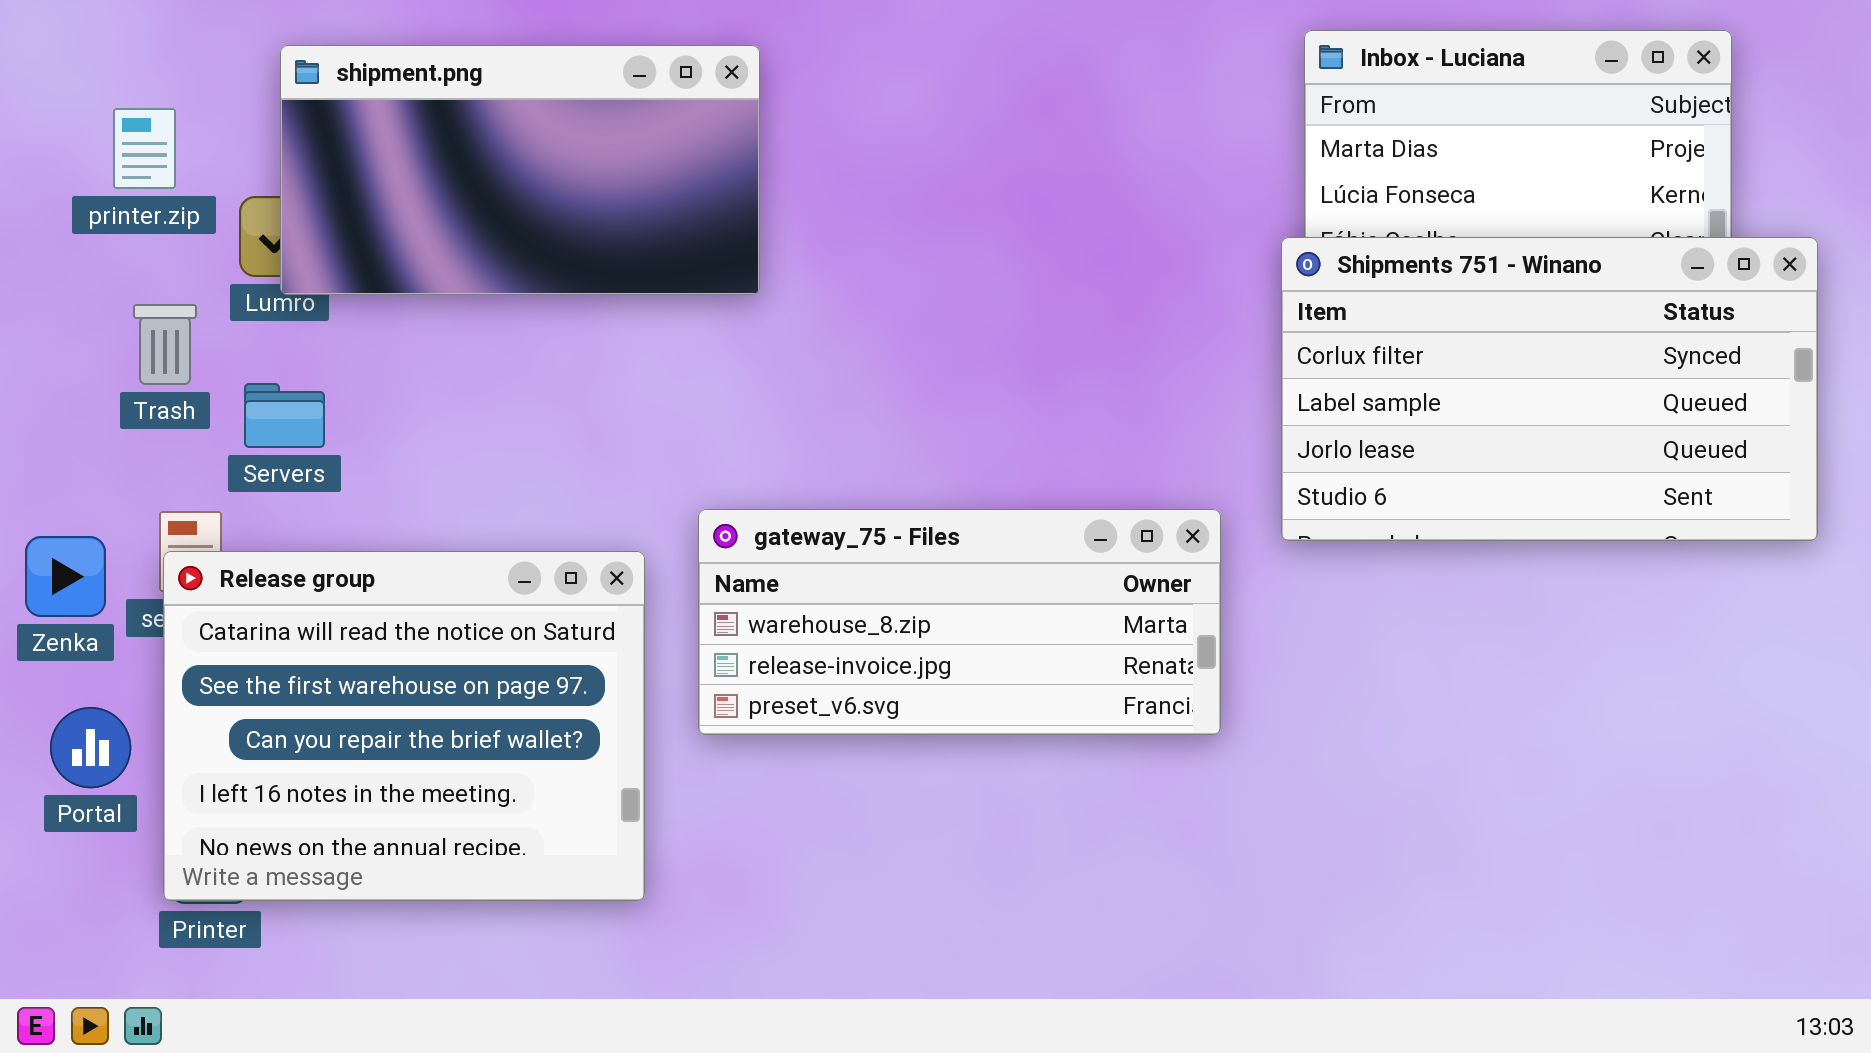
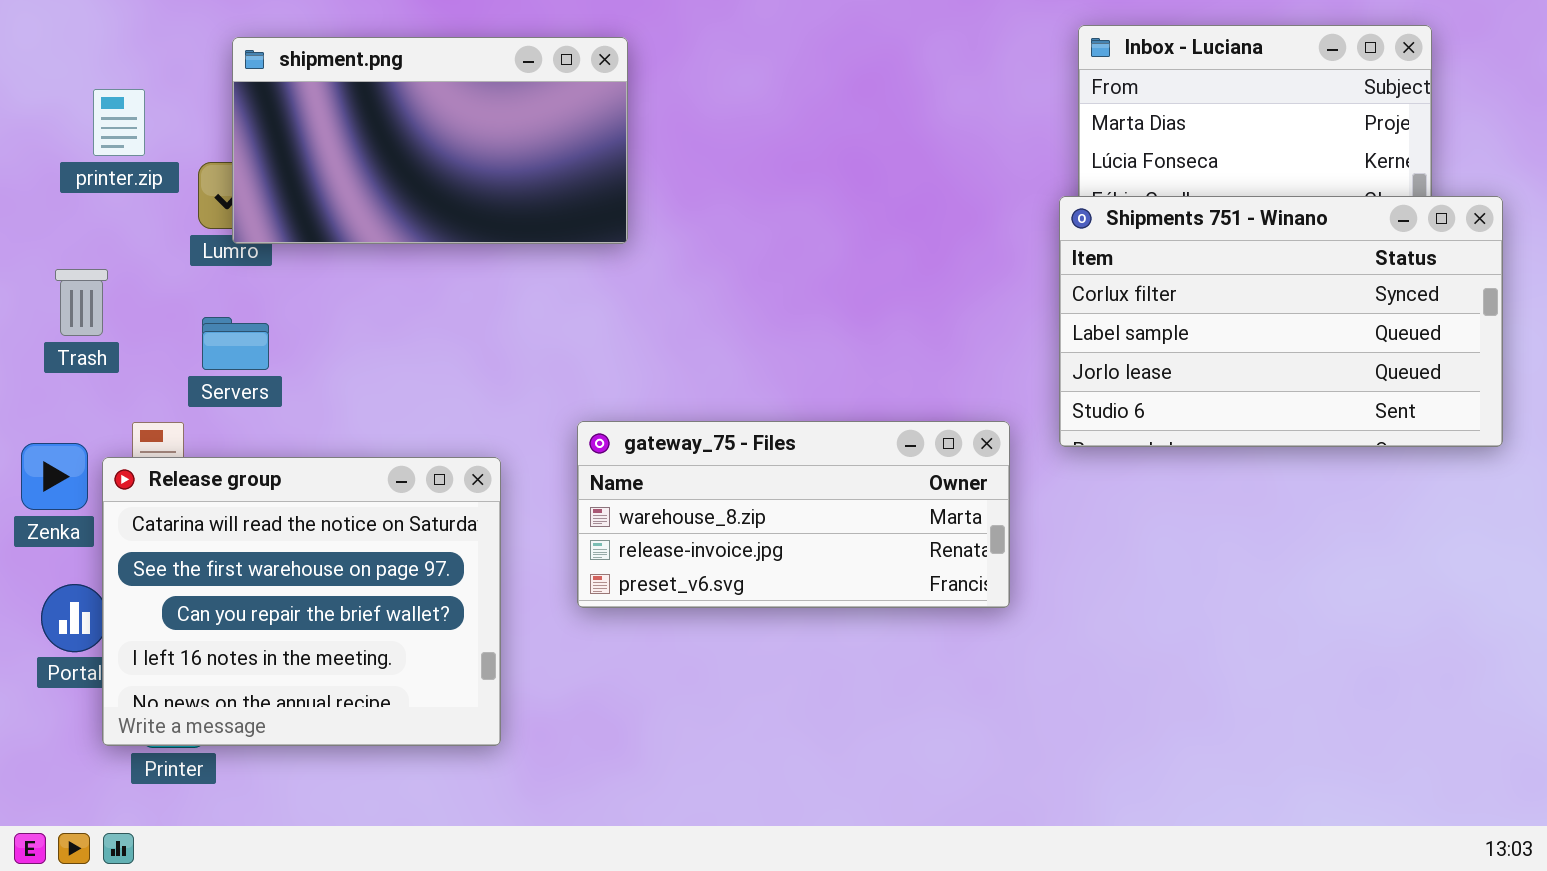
Trash: [133,304,197,385] -> [55,269,108,336], moved
Release group: [163,551,645,901] -> [102,457,501,746], moved

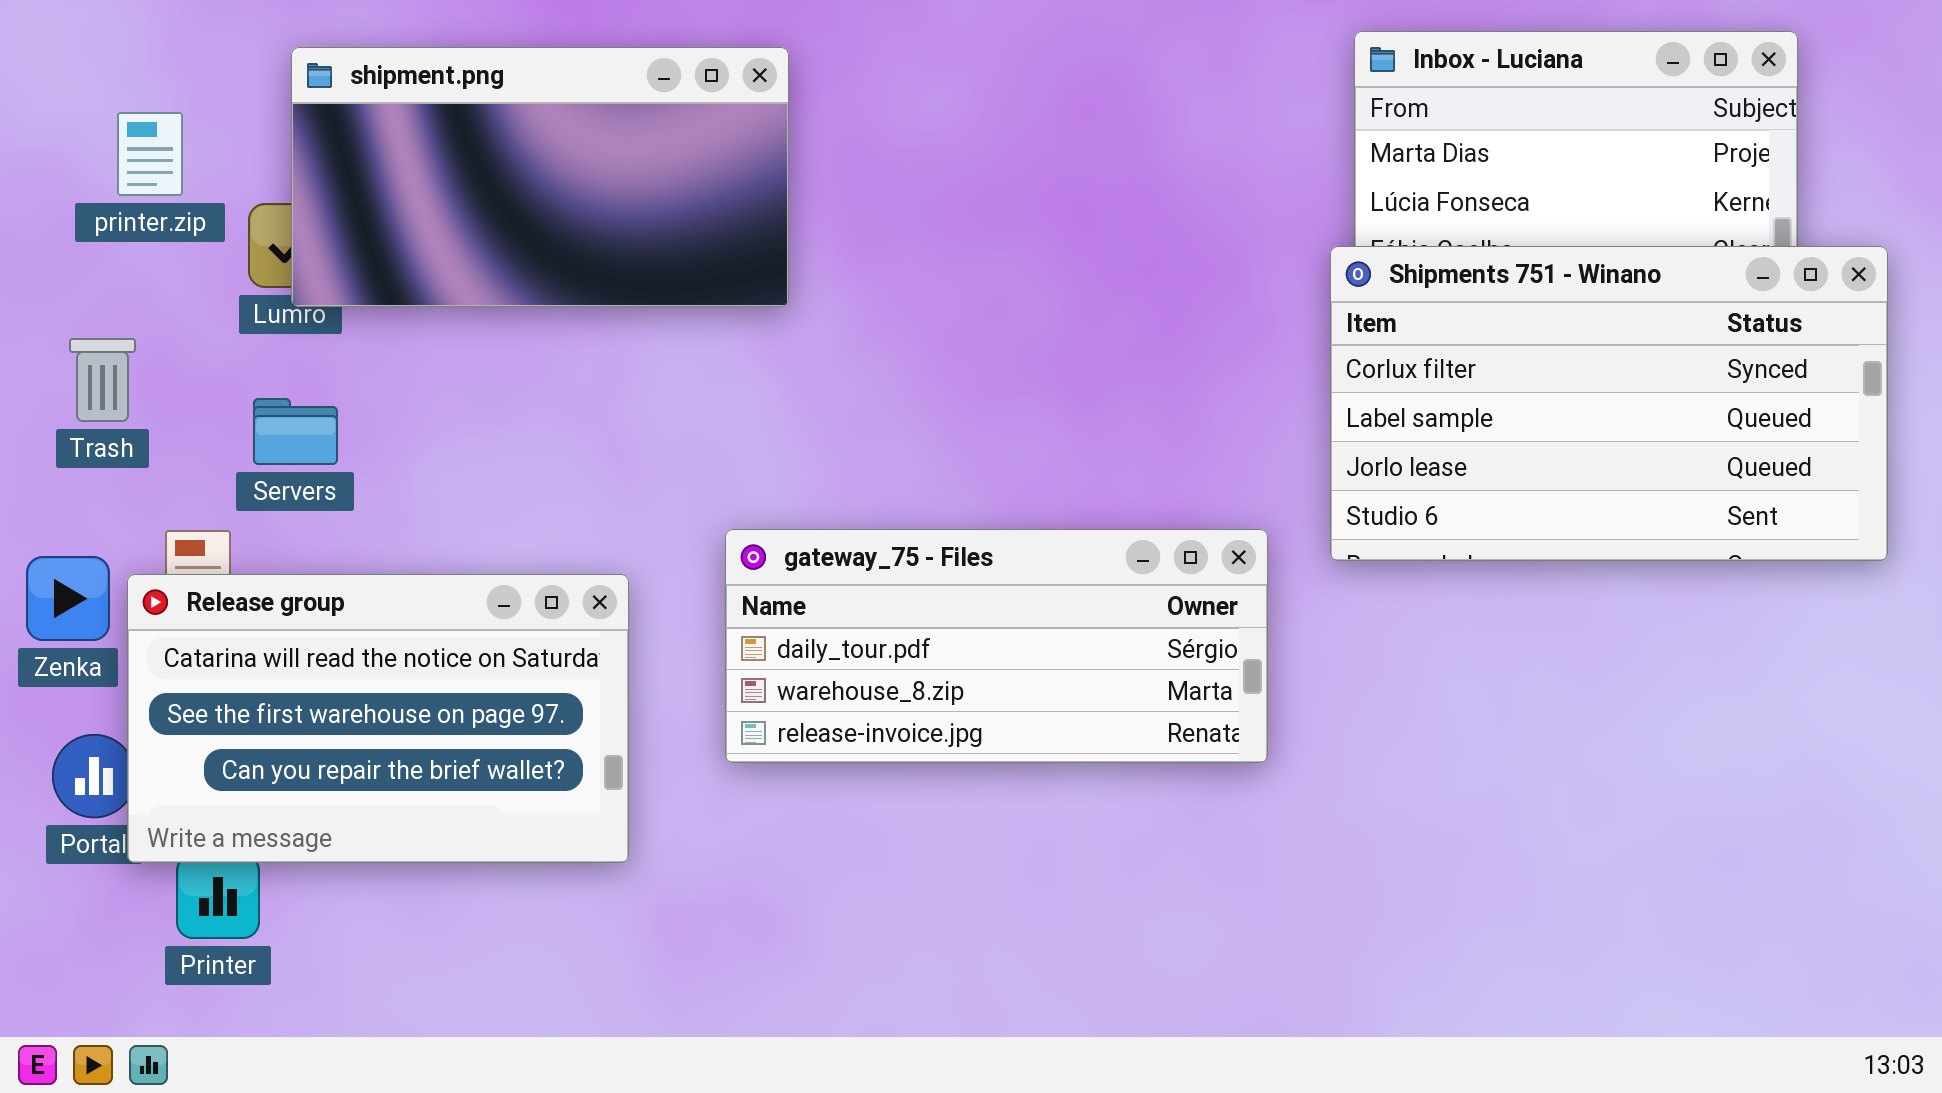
gateway_75 - Files: [577,421,1010,608] -> [725,529,1268,763], scrolled up 1 row
Release group: [102,457,501,746] -> [127,574,629,863], resized

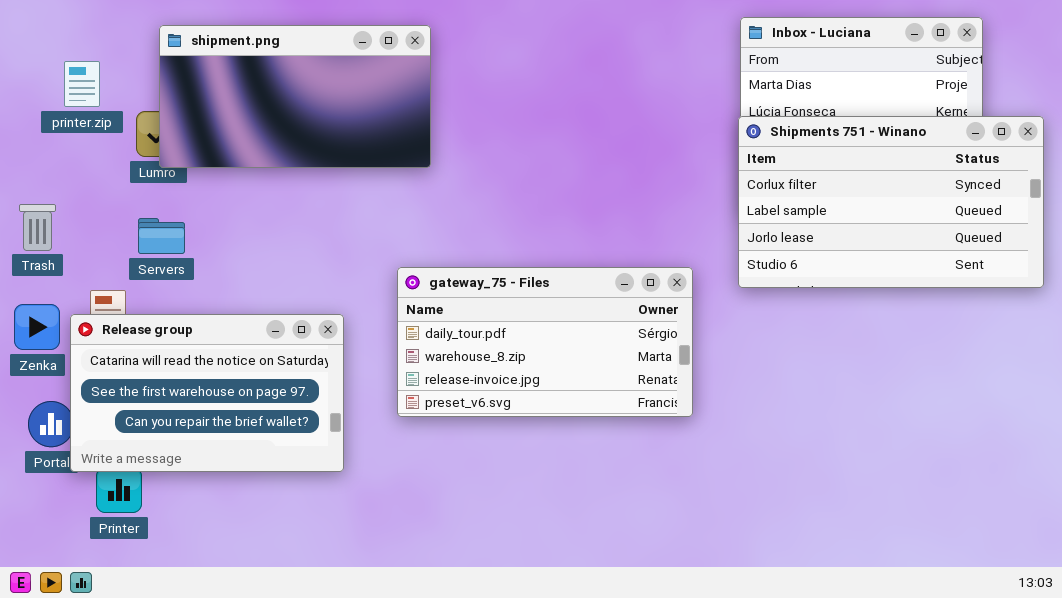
Shipments 751 - Winano: [1330,246,1888,561] -> [738,116,1044,288], moved
Trash: [69,338,136,422] -> [19,204,56,251], moved
gateway_75 - Files: [725,529,1268,763] -> [397,267,693,417], resized

